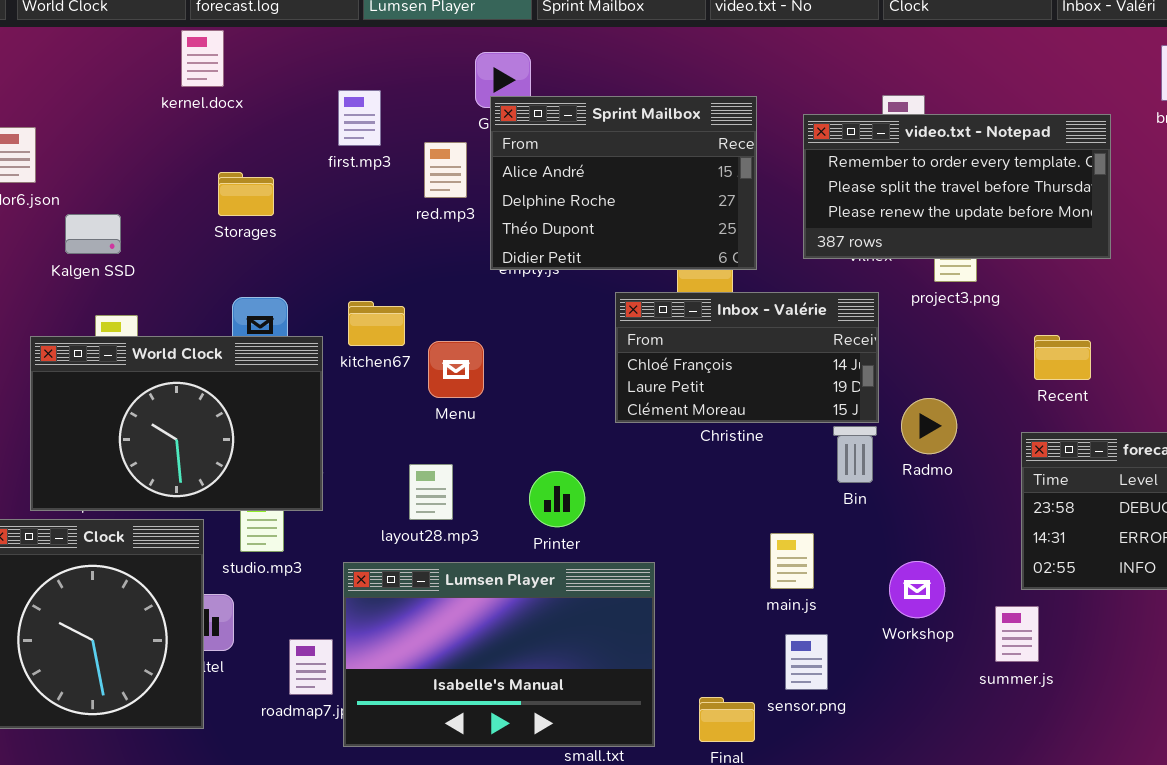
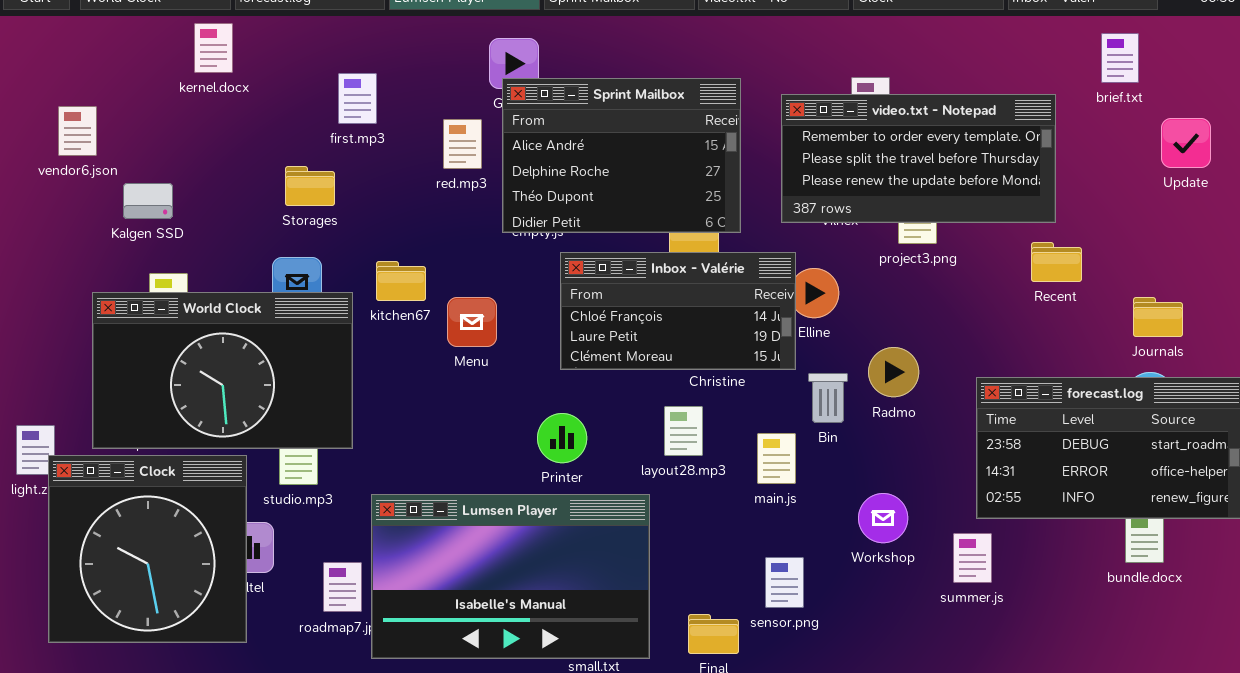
kernel.docx: [181,30,224,87] -> [194,23,233,73], moved
first.mp3: [338,90,381,146] -> [338,73,377,124], moved
Storages: [218,172,274,216] -> [285,166,335,206], moved
Inbox - Valérie: [615,292,879,423] -> [560,252,796,370], moved
Recent: [1034,335,1091,380] -> [1031,242,1082,282], moved
layout28.mp3: [409,464,453,520] -> [664,406,703,456], moved
main.js: [770,533,814,589] -> [757,433,796,484], moved

